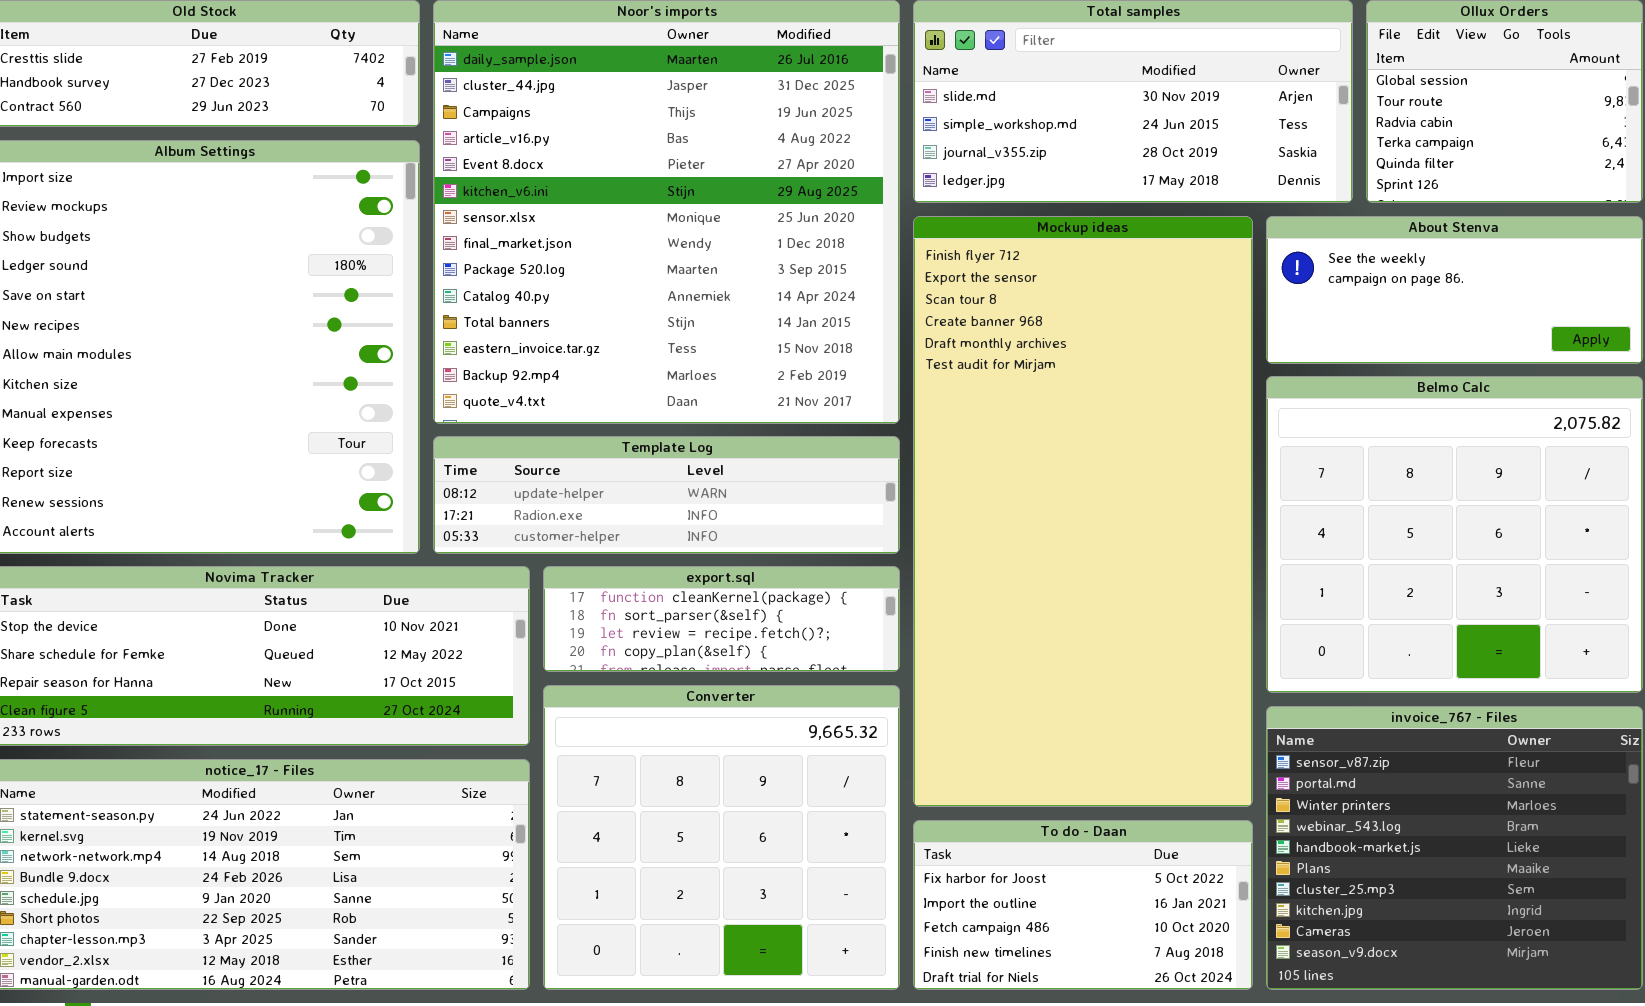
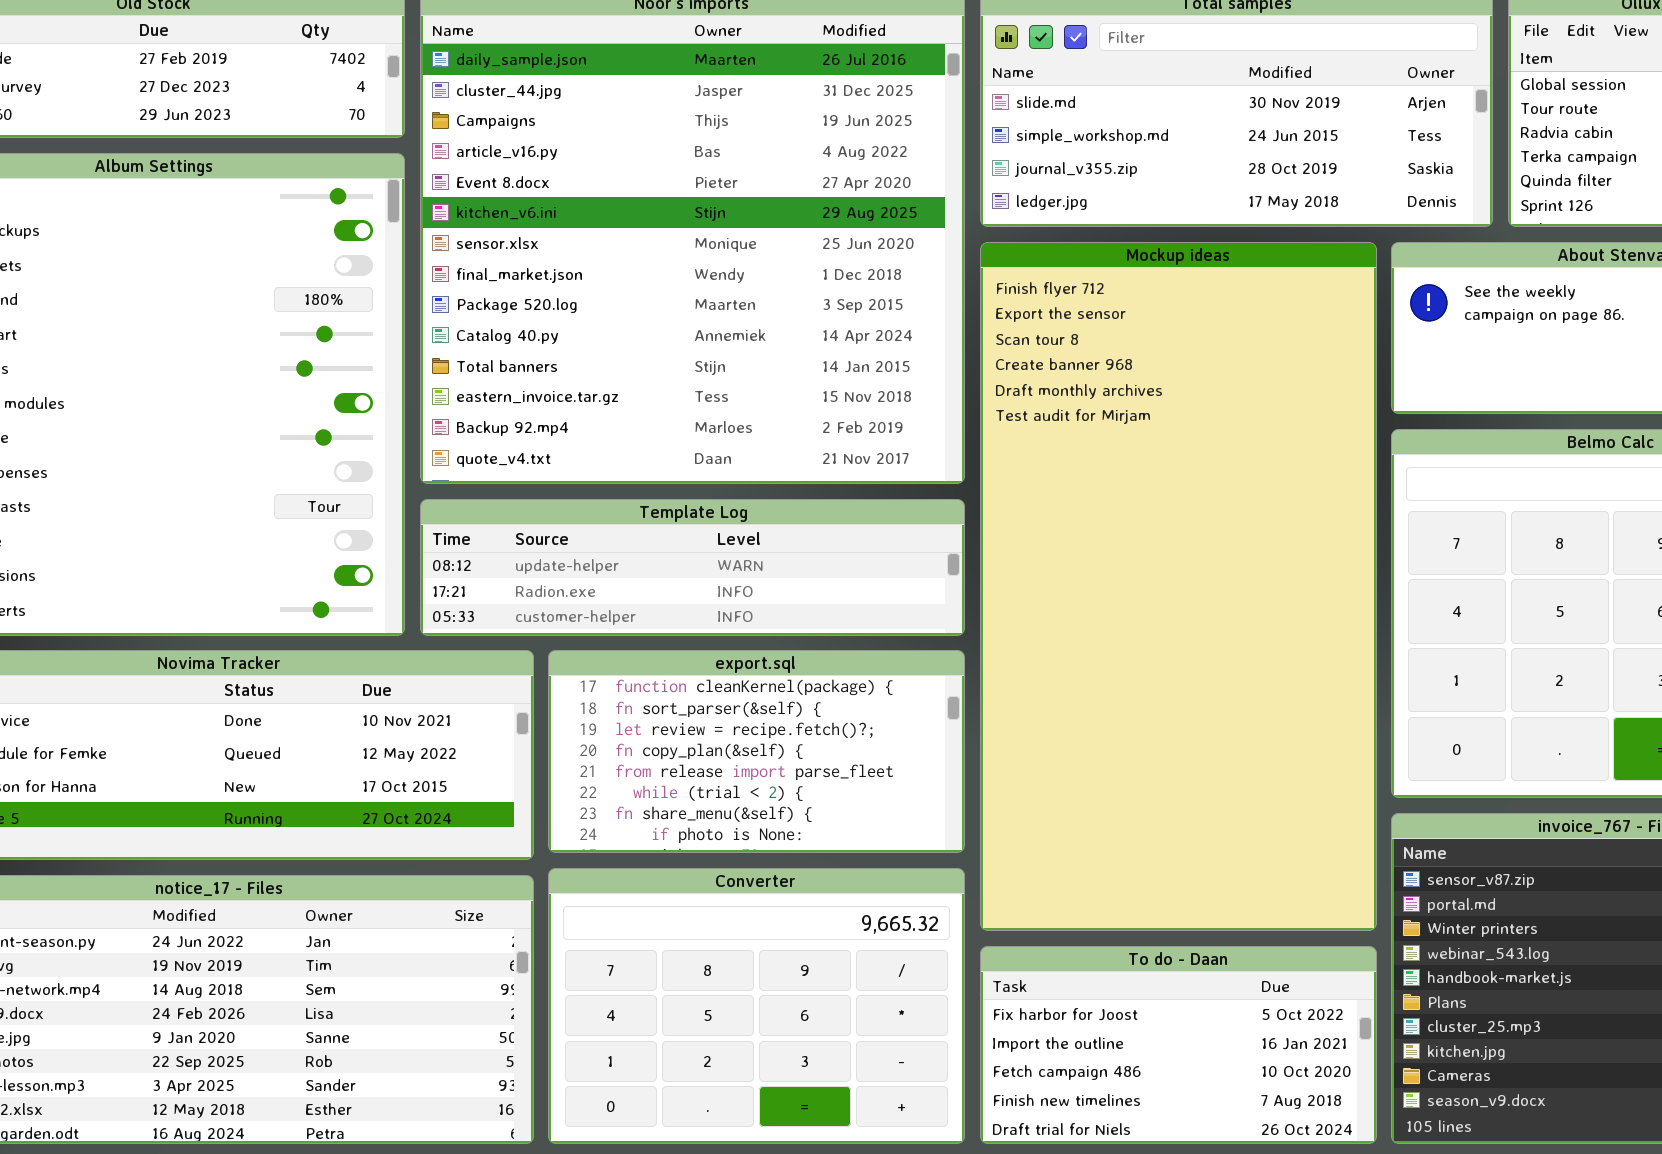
export.sql: [543,566,900,672] -> [548,650,965,853], resized
Converter: [543,685,900,990] -> [548,868,965,1144], resized

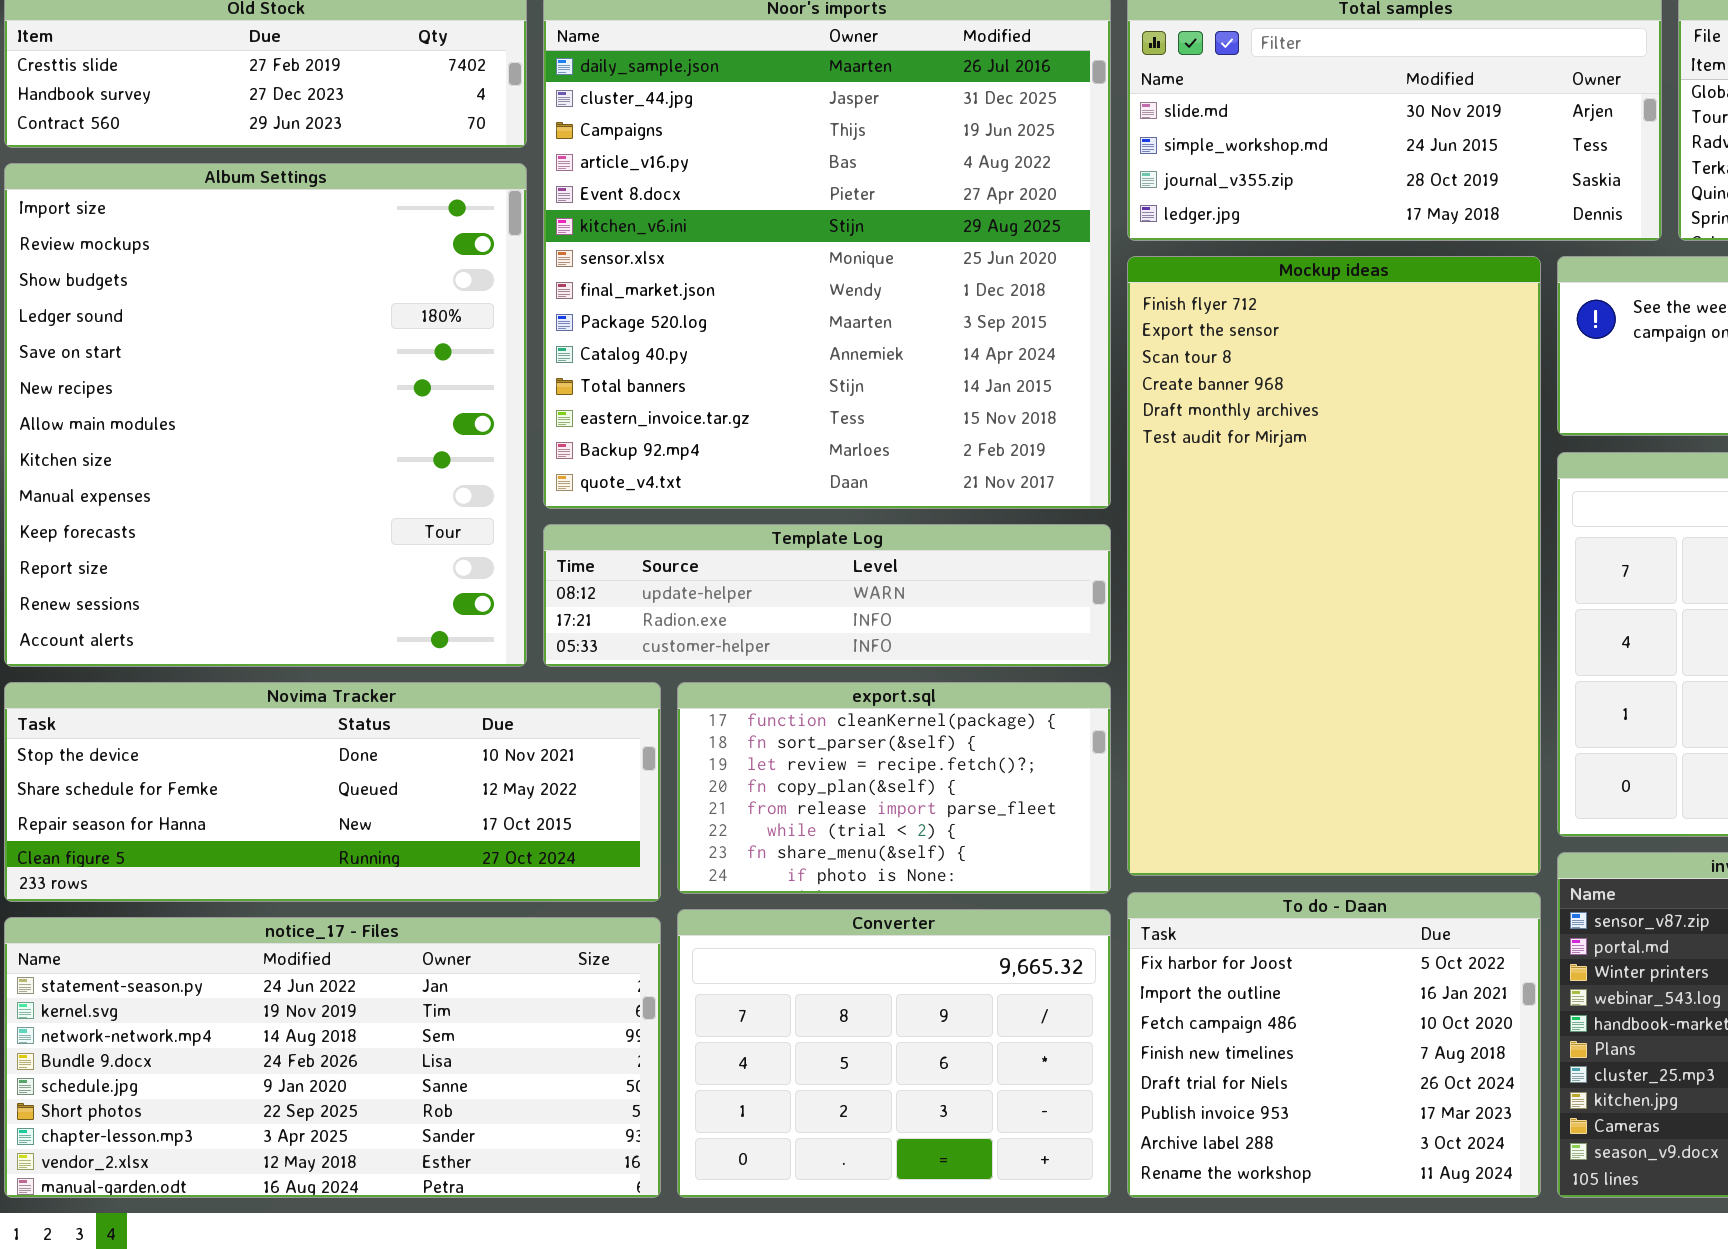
Mockup ideas: [980,242,1377,931] -> [1127,256,1541,876], resized
To do - Daan: [980,946,1377,1144] -> [1127,892,1541,1198], resized

